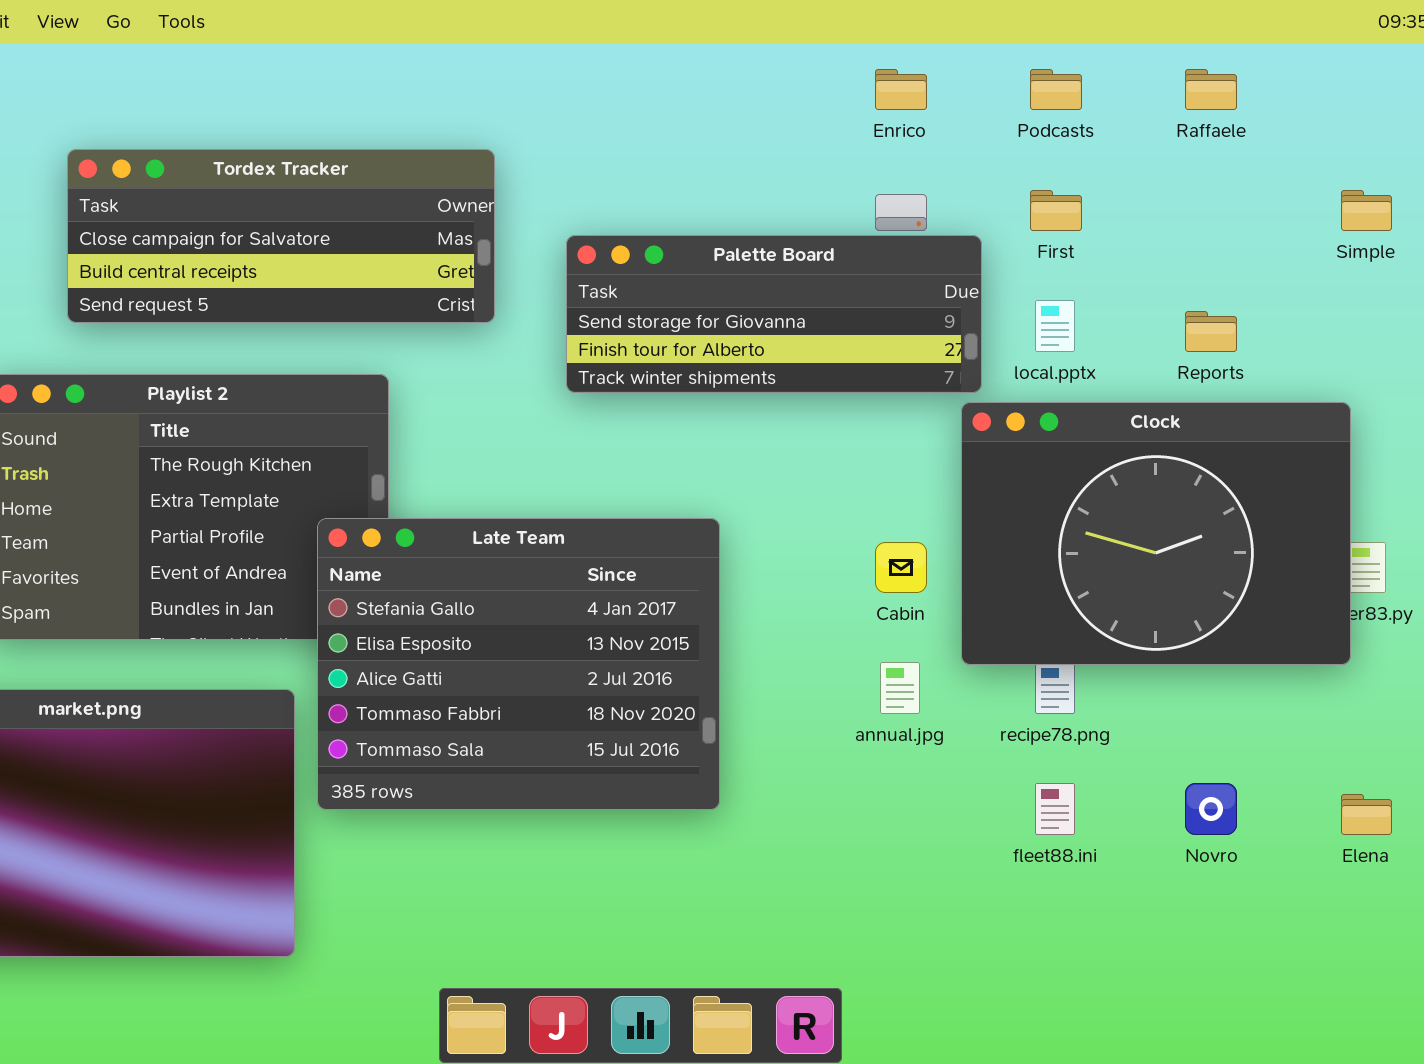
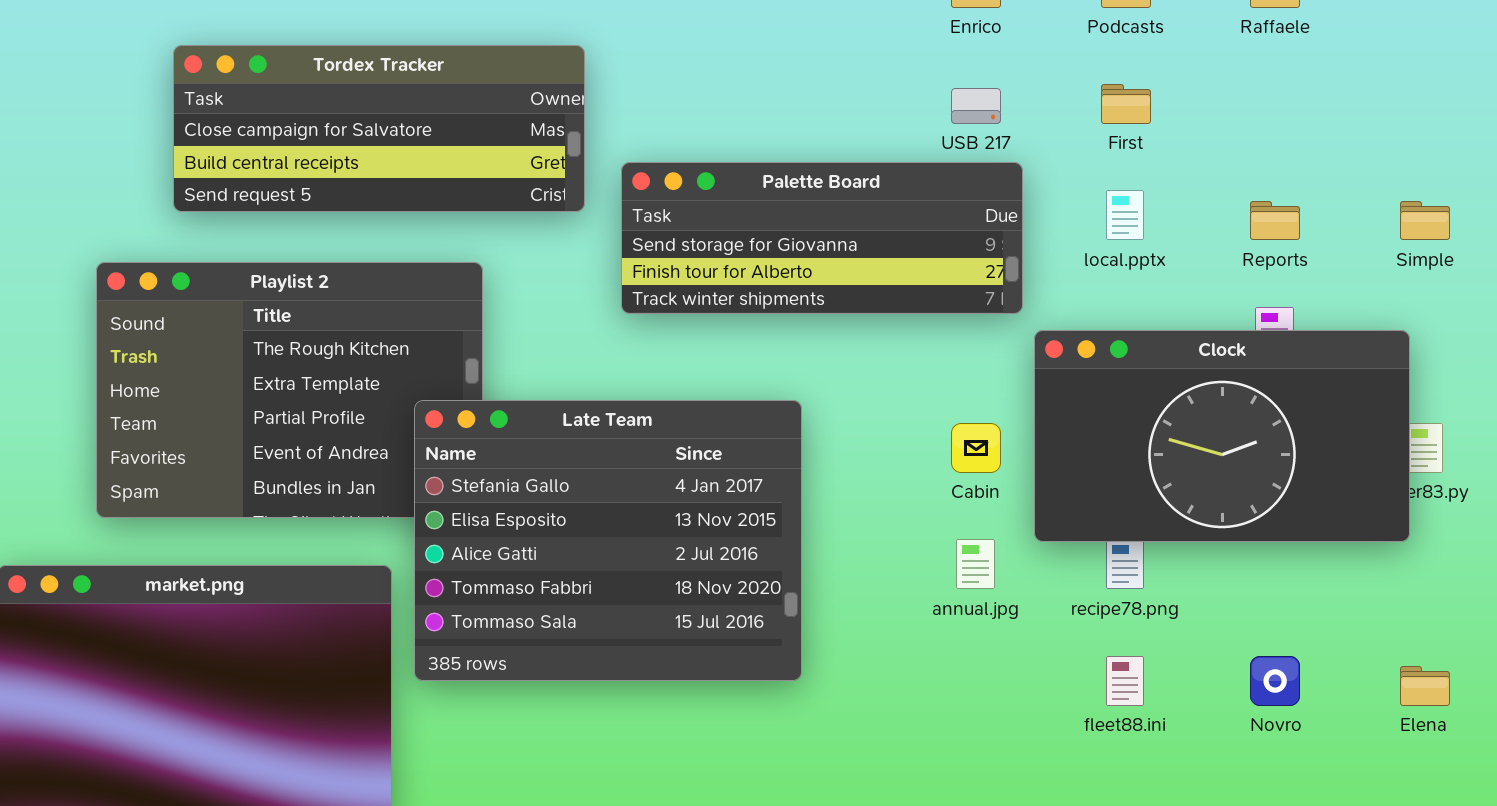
Simple: [1341,190,1392,231] -> [1400,201,1450,240], moved
Palette Board: [566,235,982,393] -> [621,162,1023,314], moved
Clock: [961,402,1351,665] -> [1034,330,1410,542], resized

